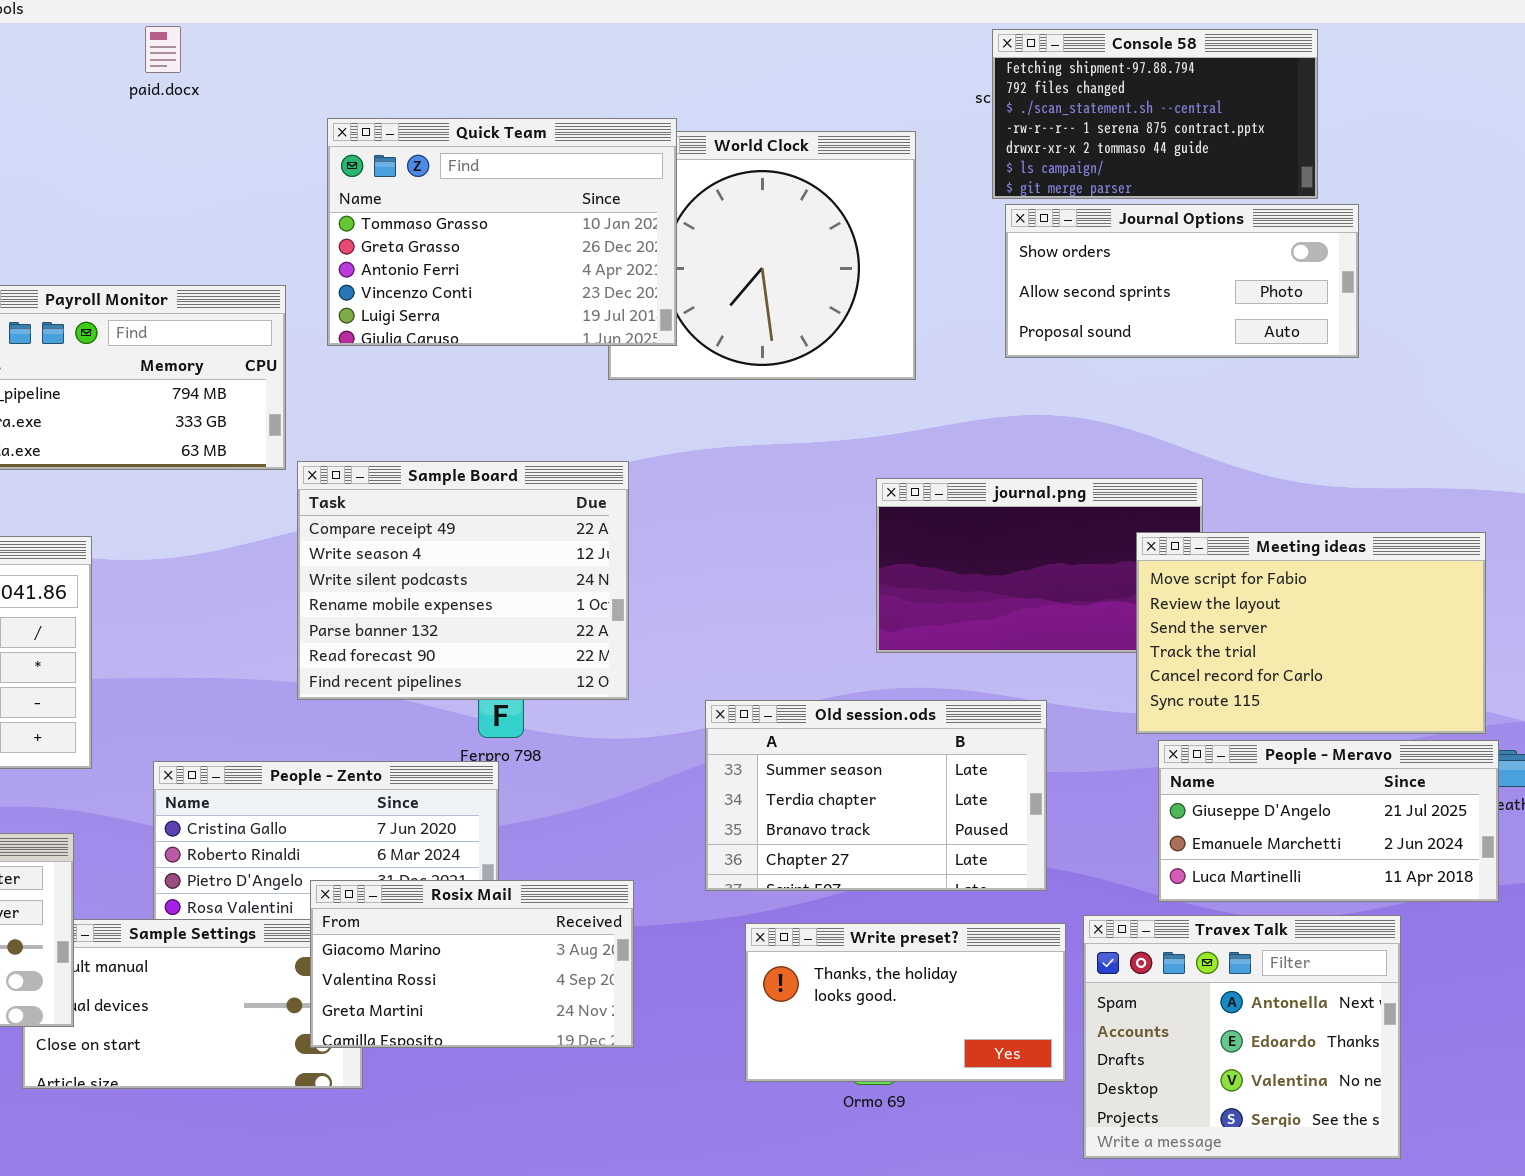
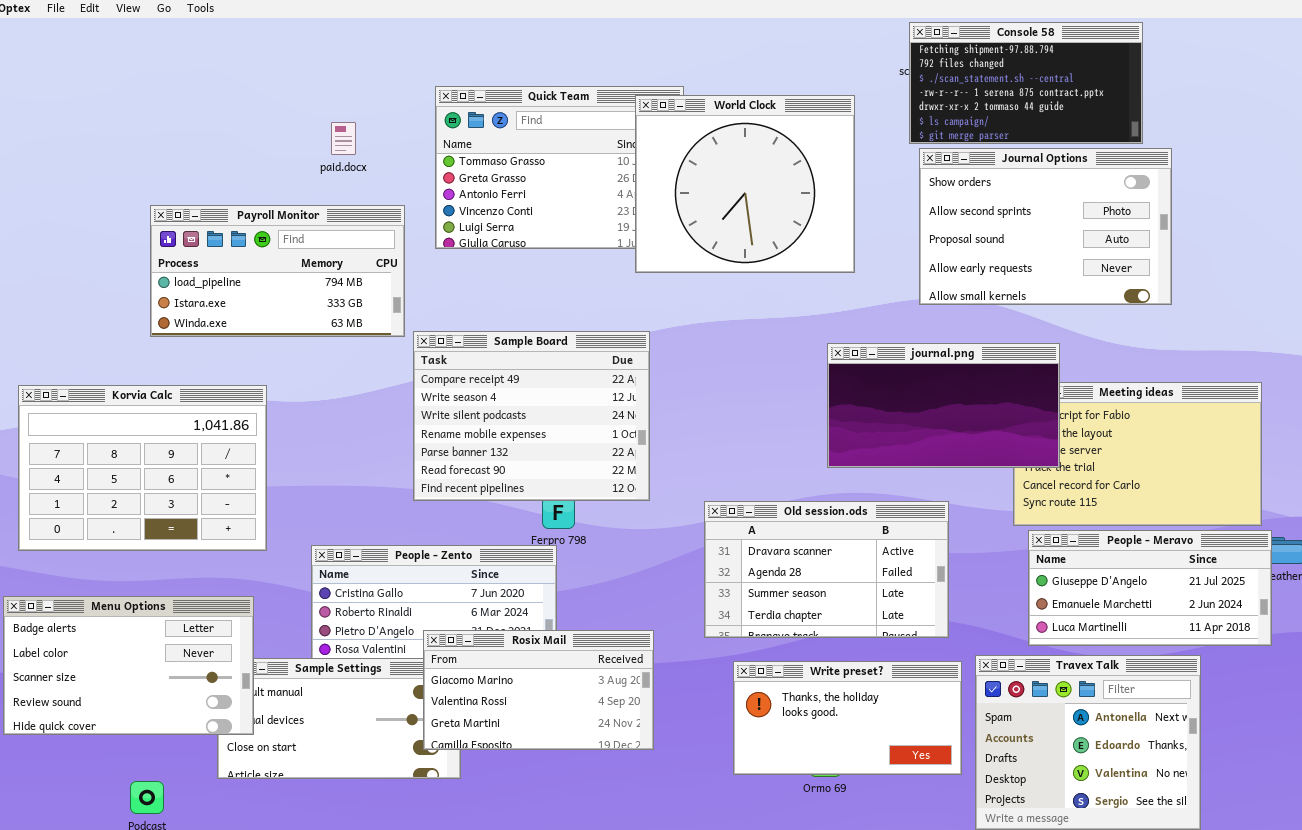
paid.docx: [145,26,181,73] -> [331,122,356,155], moved
World Clock: [608,131,916,380] -> [635,95,855,273], raised
Journal Options: [1005,204,1359,358] -> [919,148,1172,305], resized
journal.png: [876,478,1203,653] -> [827,343,1060,468], raised
Old session.ods: [705,700,1047,891] -> [704,501,949,638], scrolled up 2 rows

